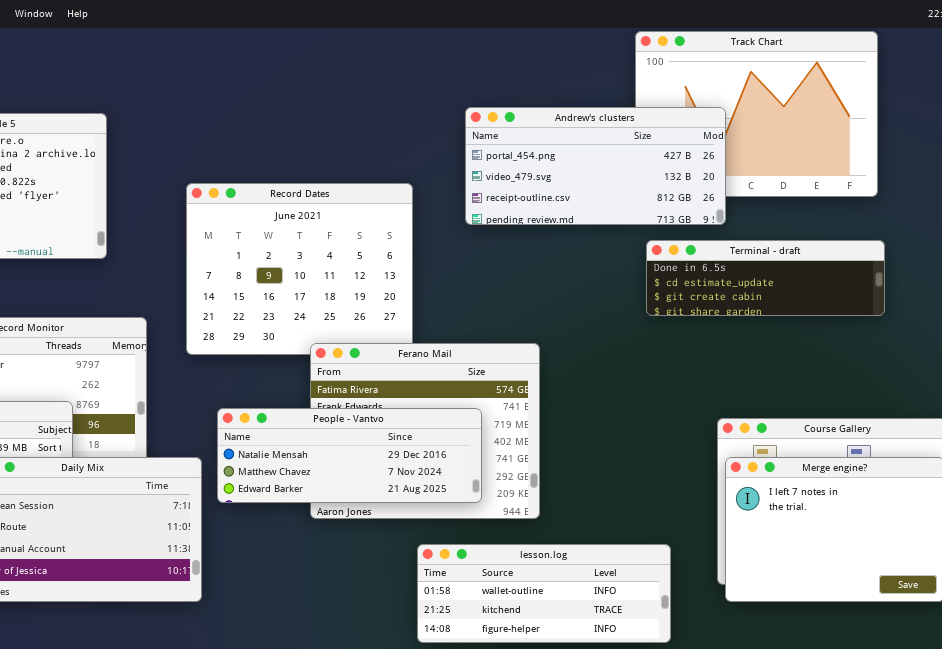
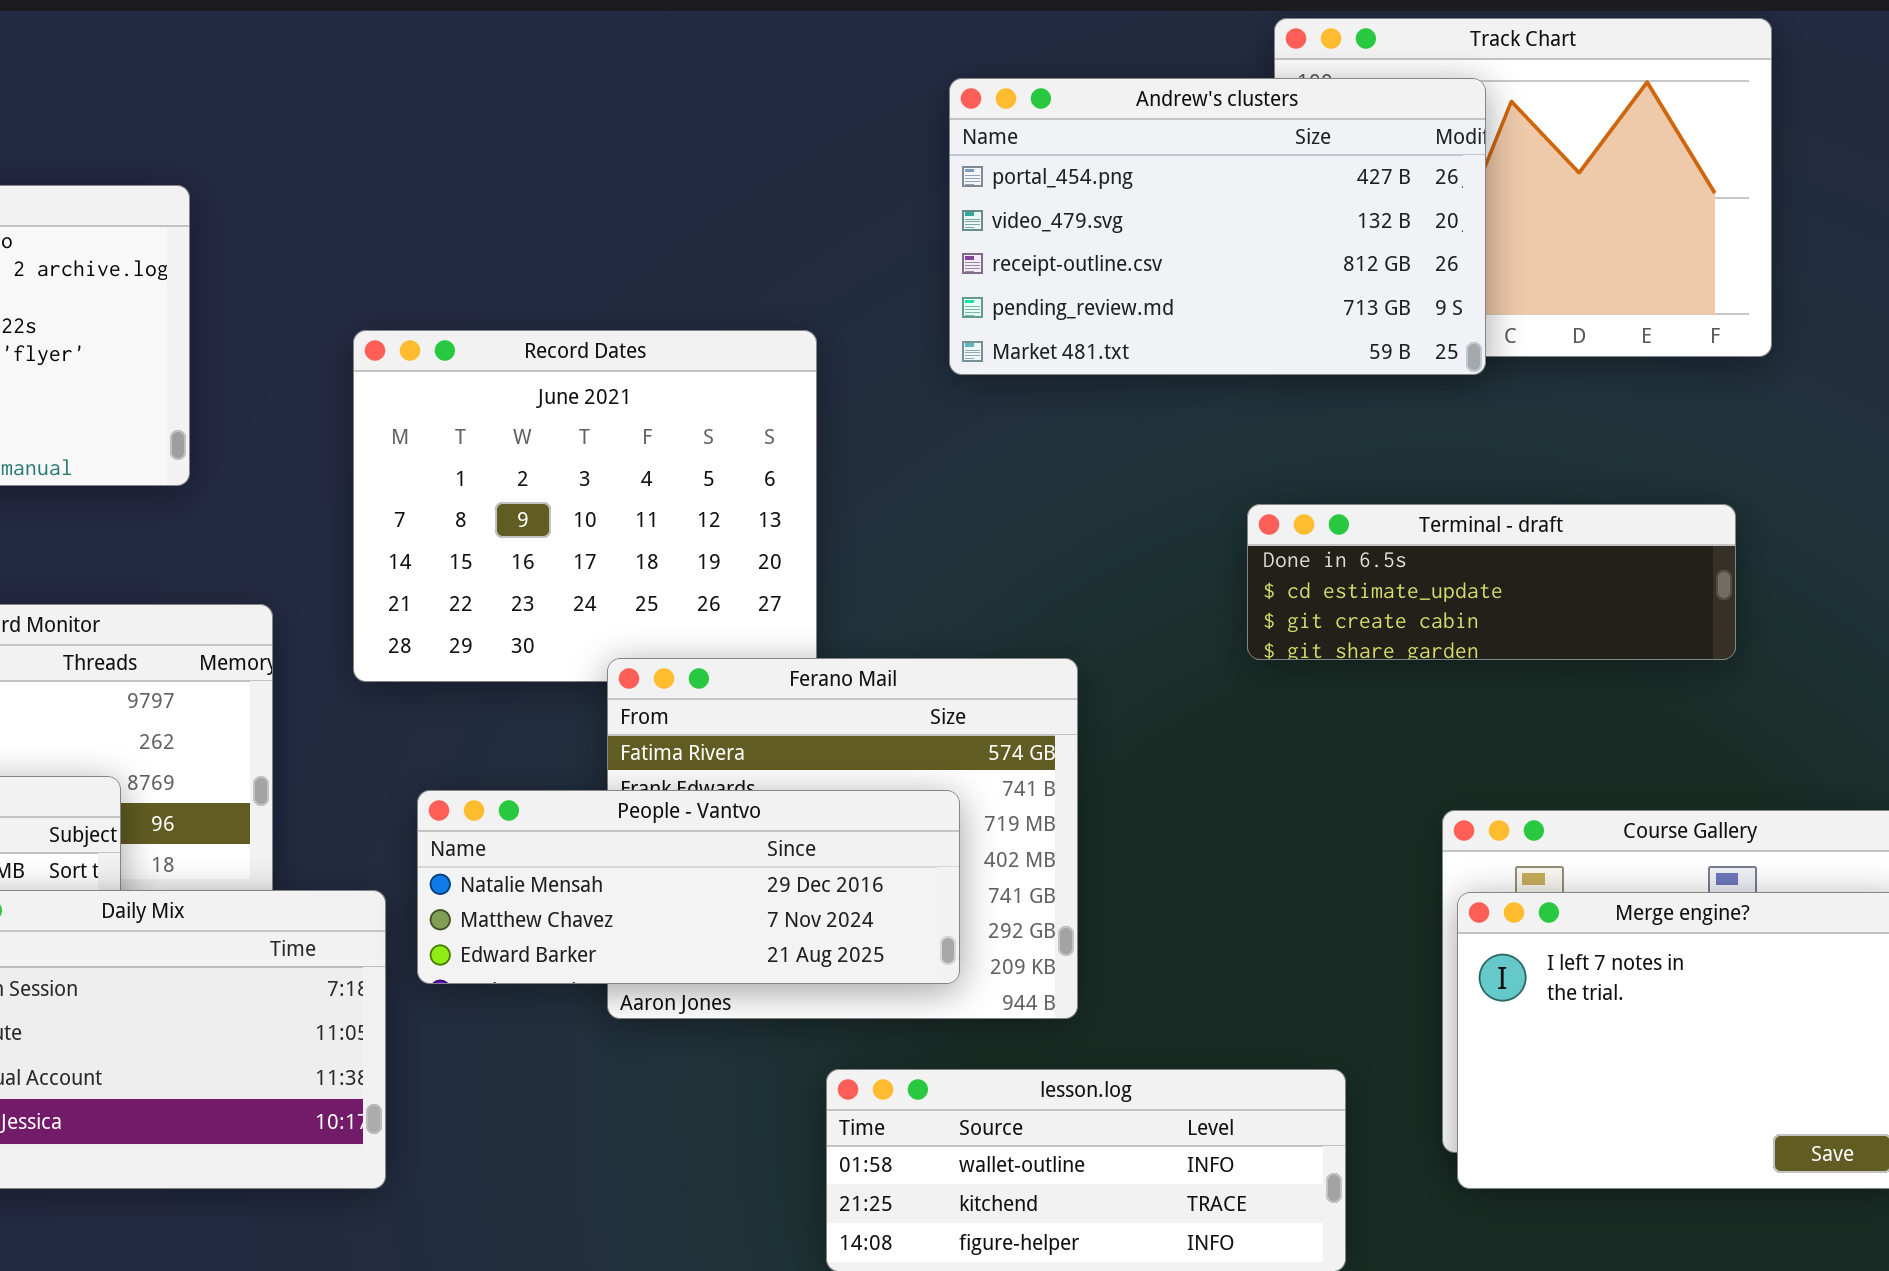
Andrew's clusters: [465,107,726,225] -> [949,78,1486,375], moved, resized
Terminal - draft: [646,240,885,316] -> [1247,504,1736,660], moved

